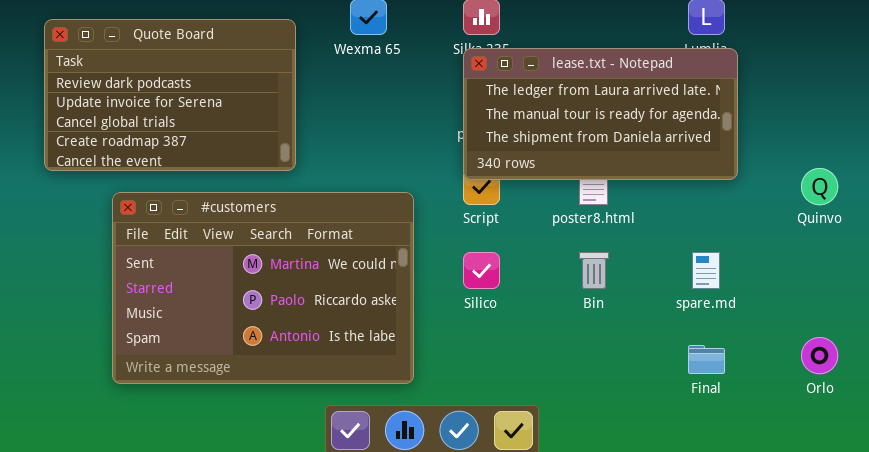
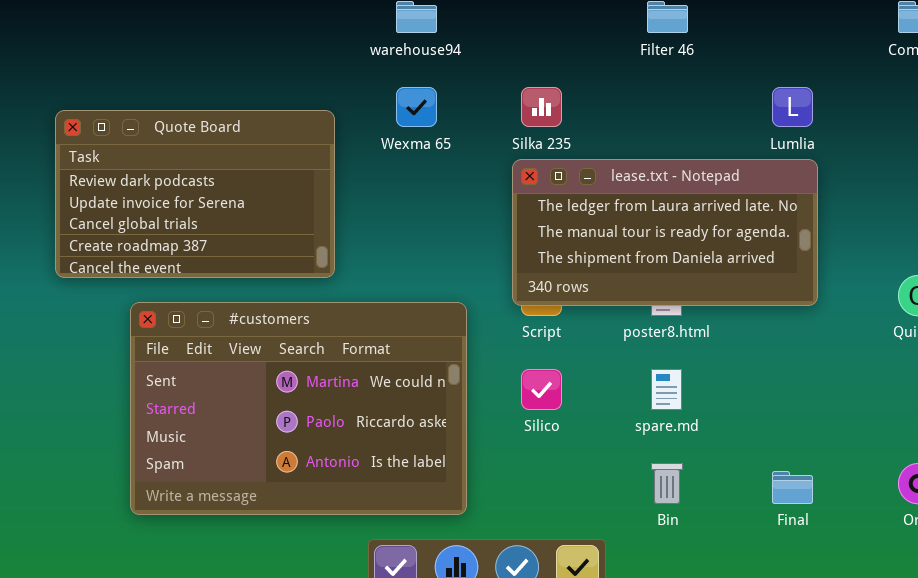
lease.txt - Notepad: [463,48,738,180] -> [512,159,818,306], moved
Bin: [579,252,609,289] -> [651,463,683,504], moved
spare.md: [692,252,720,289] -> [651,369,682,410], moved

